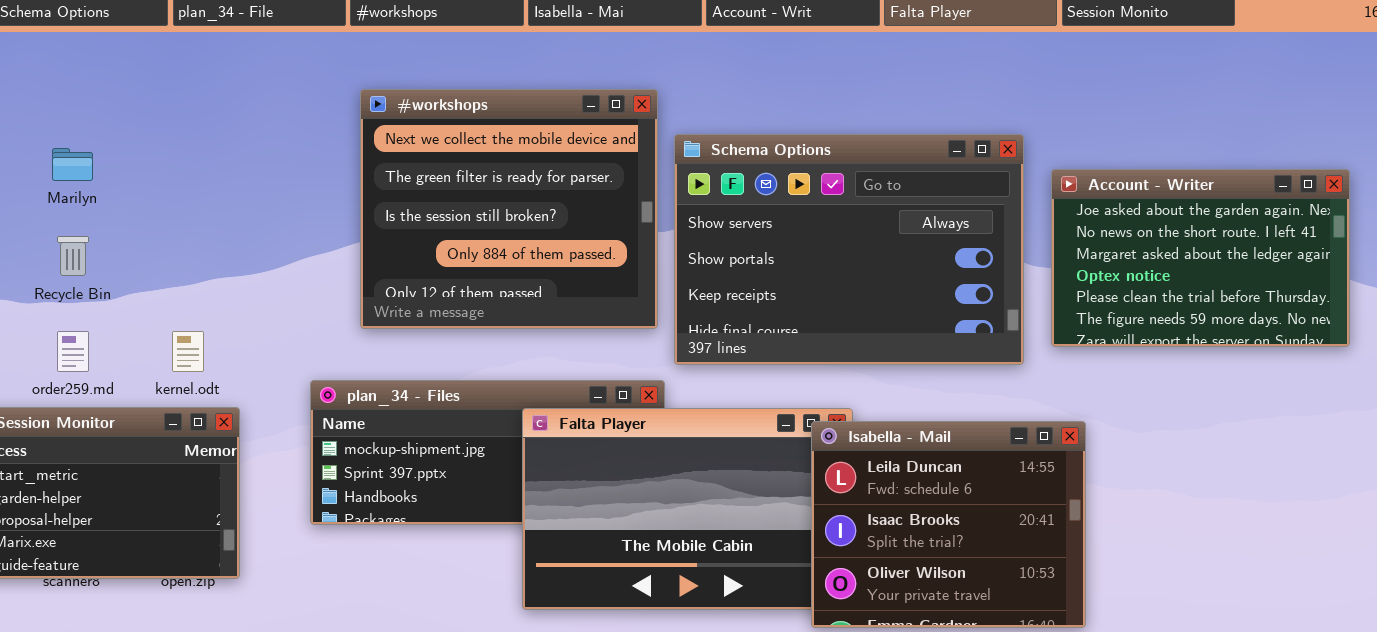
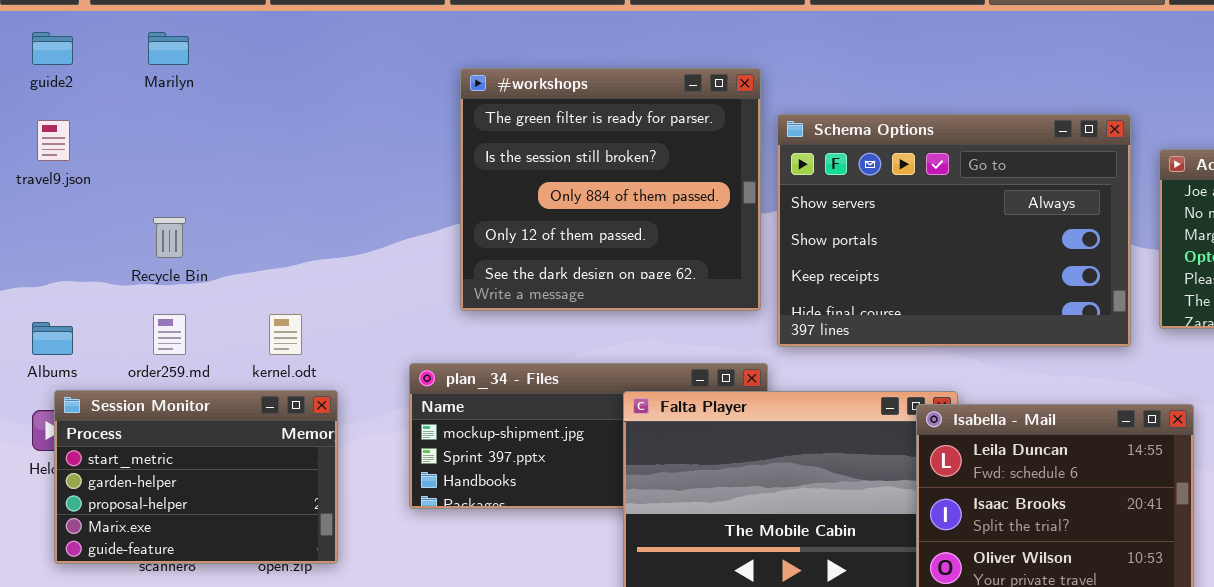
#workshops: [360,89,658,329] -> [460,68,761,311], scrolled down 1 row
Marilyn: [52,148,93,181] -> [148,32,189,65], moved

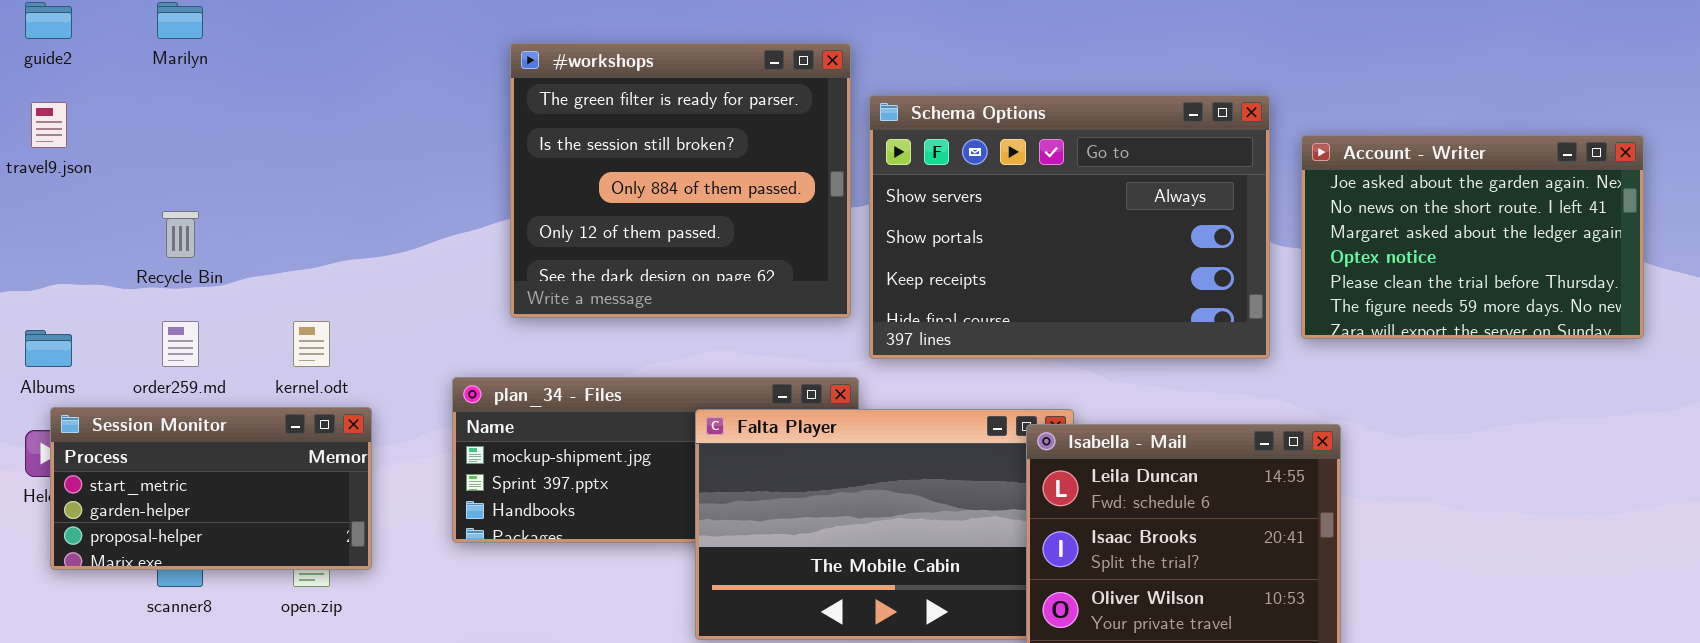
Session Monitor: [54,390,338,564] -> [50,407,372,570], resized

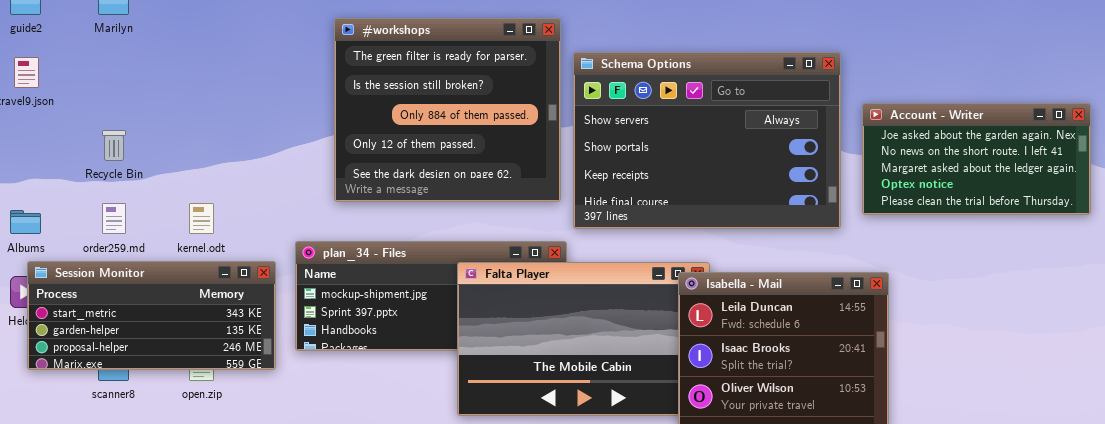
Account - Writer: [1301,135,1644,339] -> [862,103,1091,215], resized
Session Monitor: [50,407,372,570] -> [27,261,276,370], resized

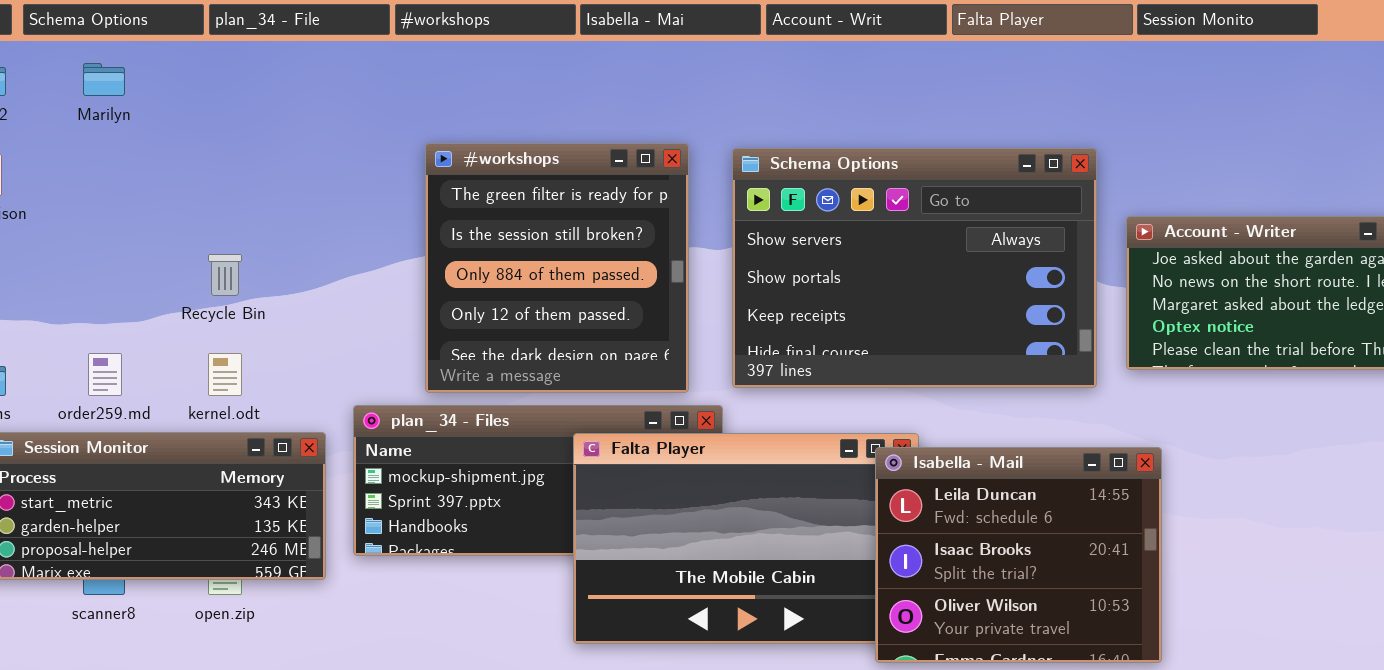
#workshops: [334,18,561,202] -> [425,143,689,393], moved, resized
Recycle Bin: [102,130,126,161] -> [208,254,242,296], moved

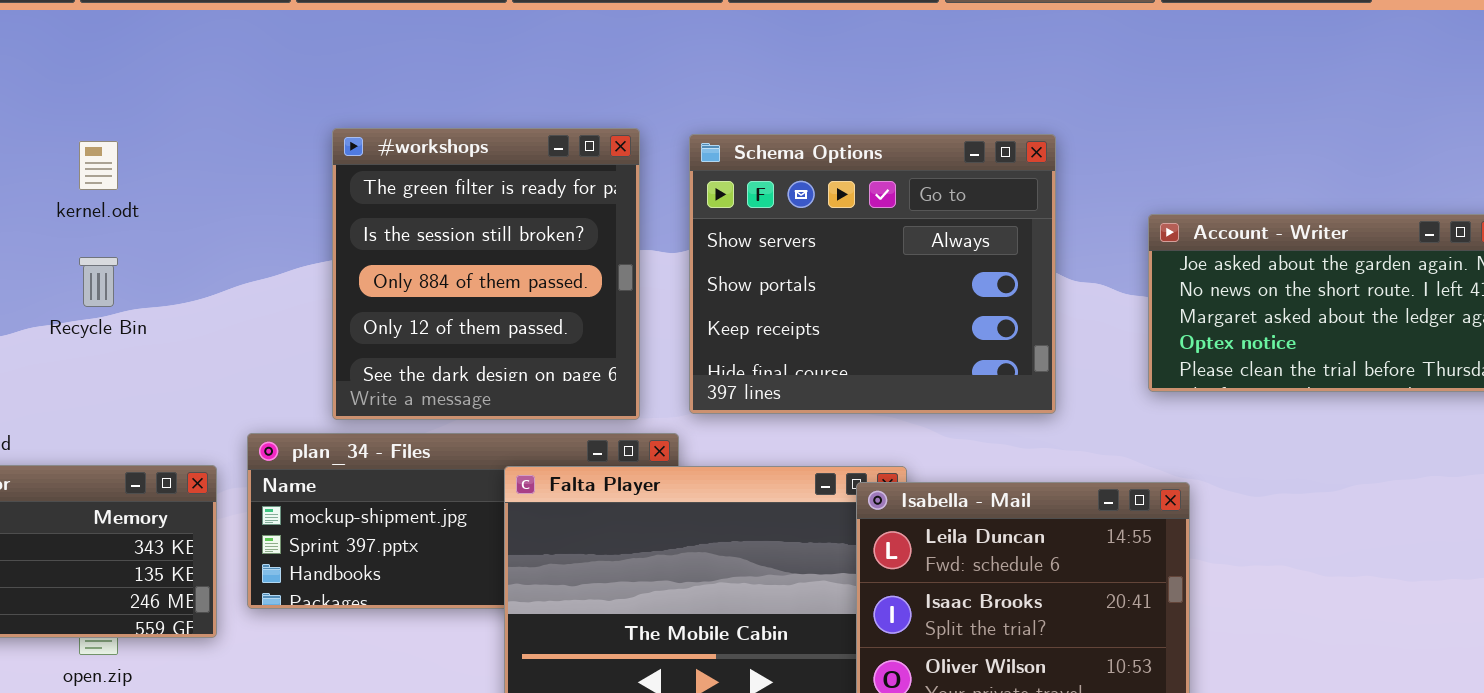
Schema Options: [732,148,1097,388] -> [689,134,1056,414], resized
kernel.odt: [208,353,242,396] -> [79,141,118,190], moved

